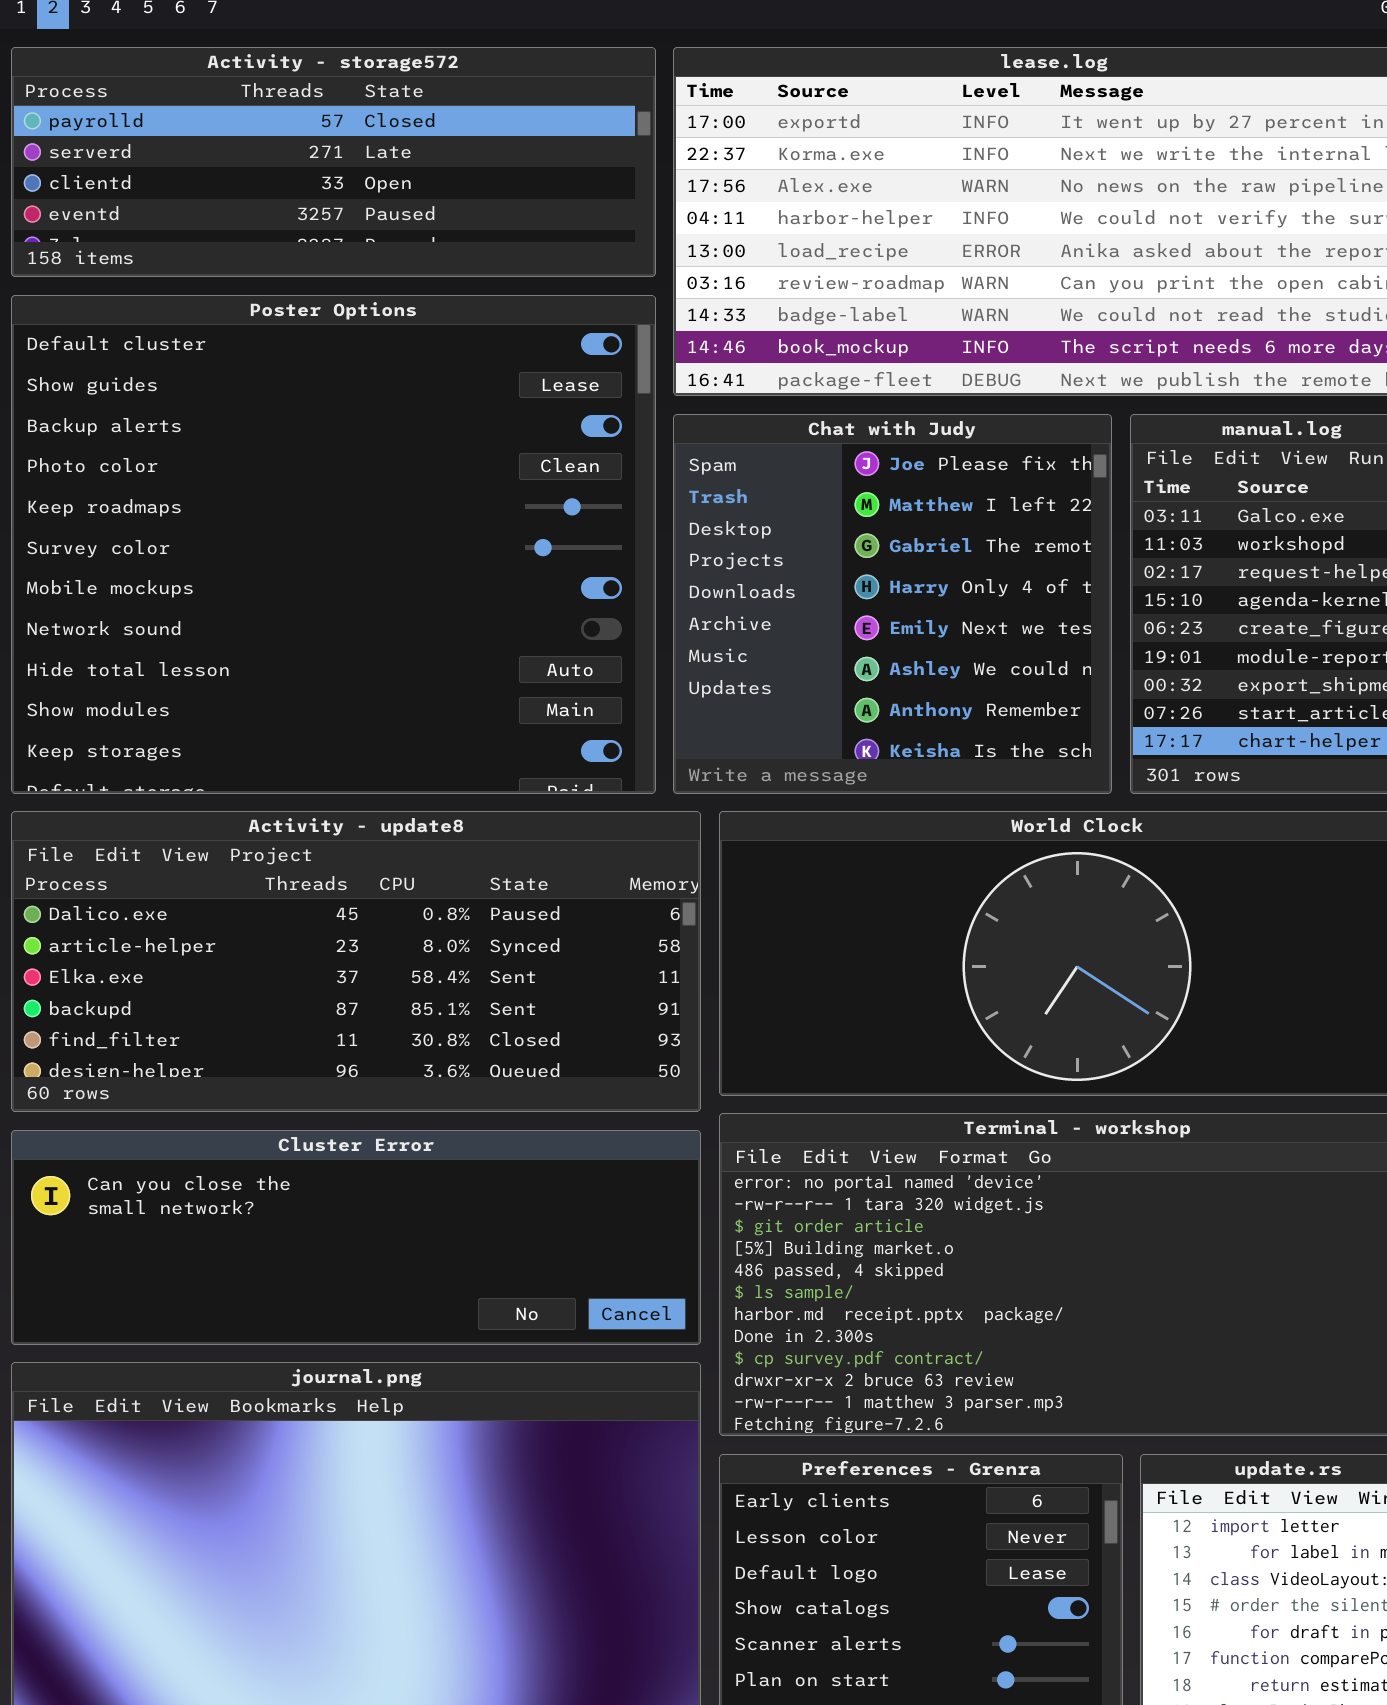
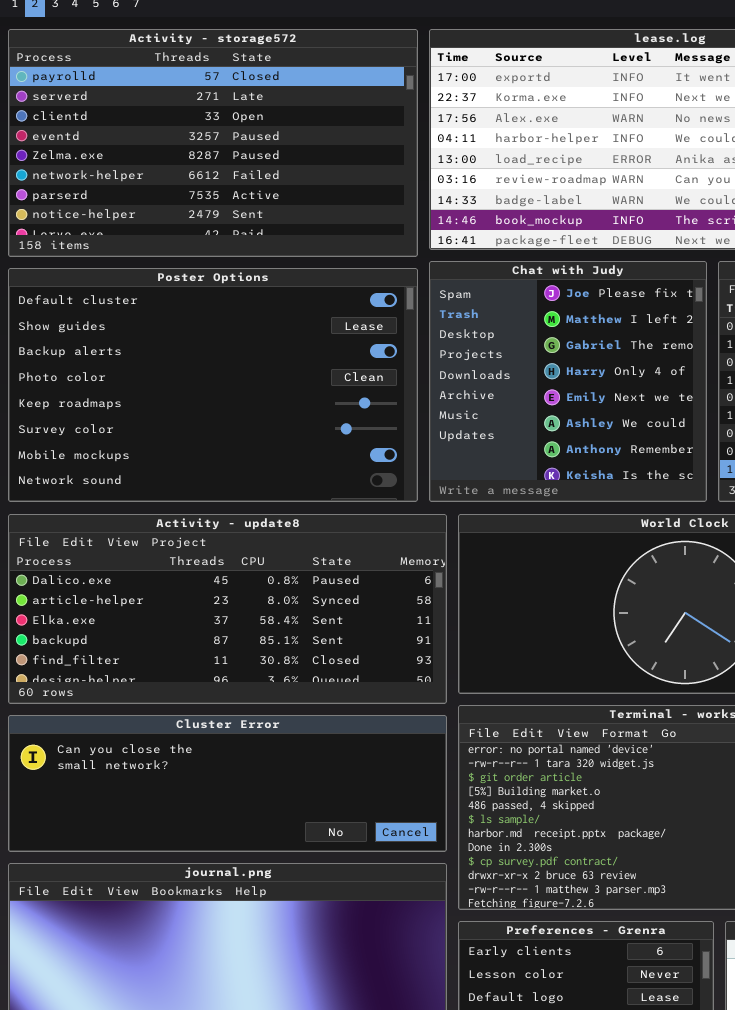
Activity - storage572: [11,47,656,277] -> [8,29,418,257], resized
Poster Options: [11,295,656,794] -> [8,268,418,502], resized

